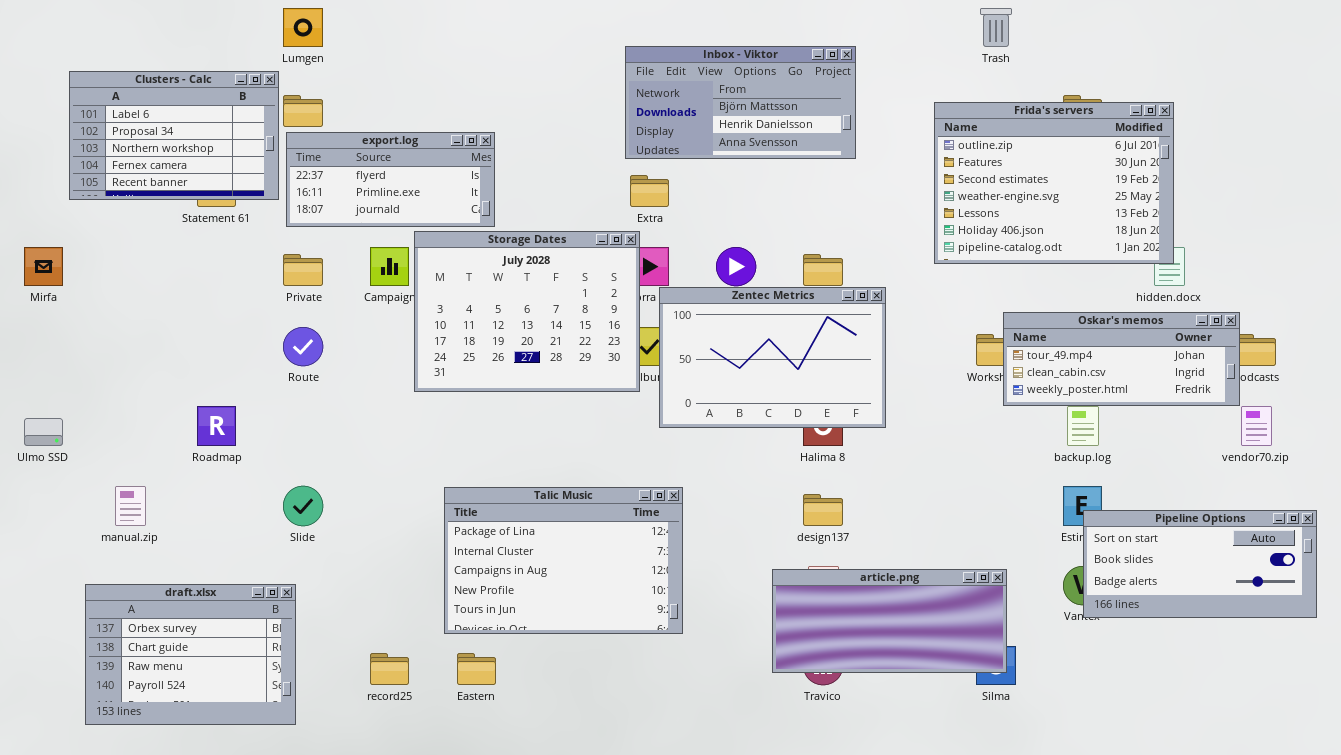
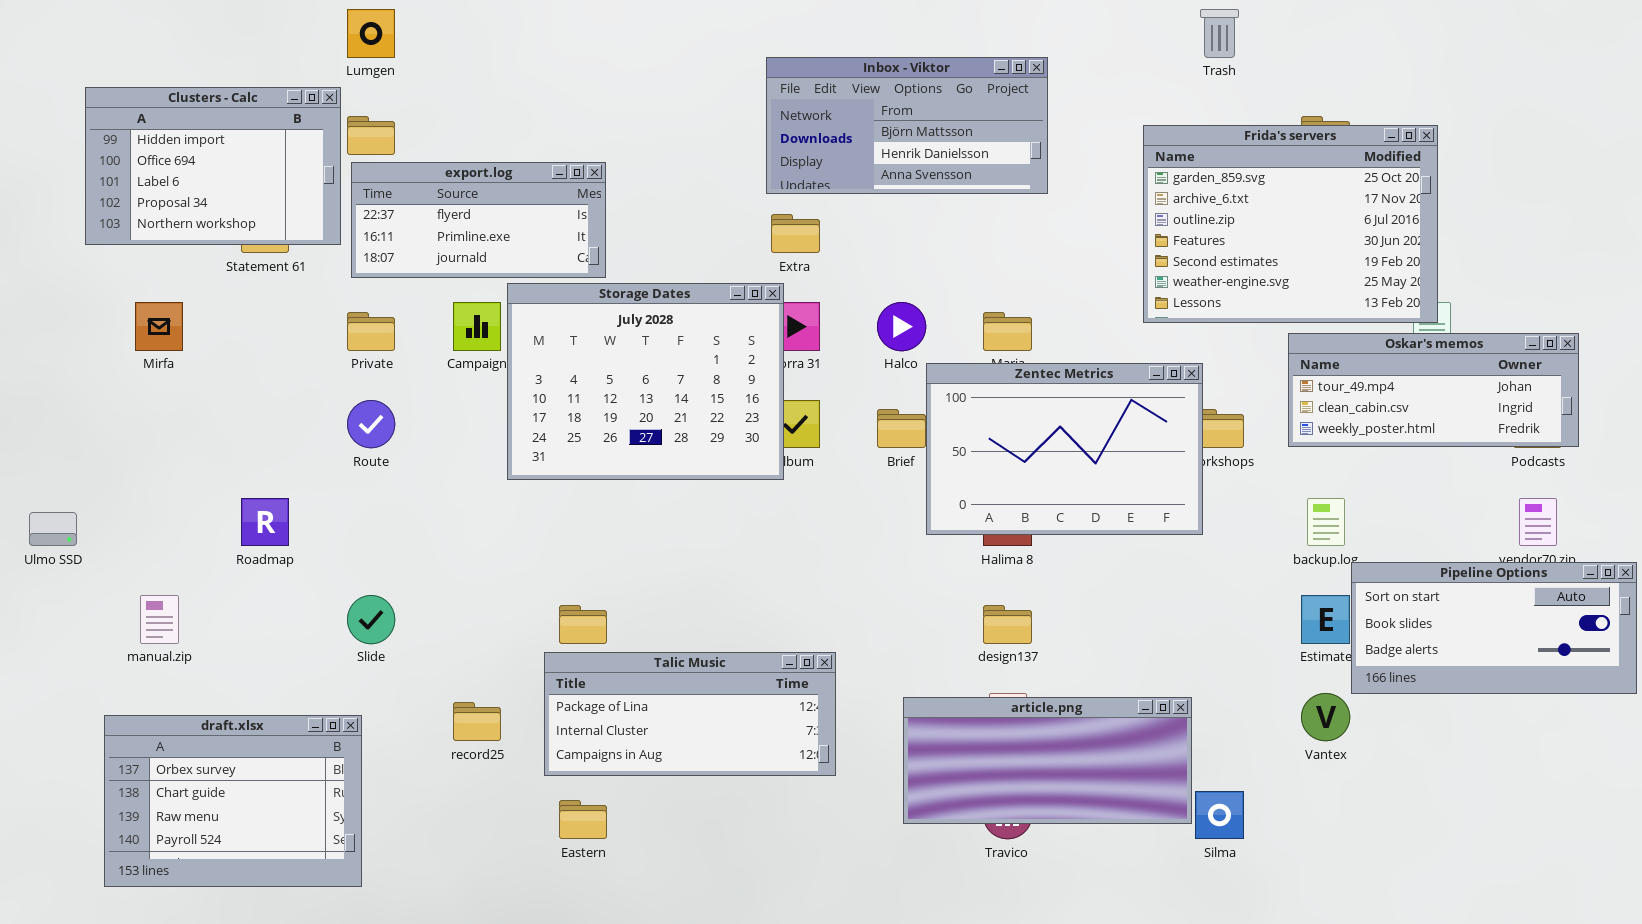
Clusters - Calc: [69,71,279,200] -> [85,87,341,245], scrolled up 2 rows
Frida's servers: [934,102,1174,264] -> [1143,125,1438,323], scrolled up 2 rows
Mirfa: [24,247,63,286] -> [135,302,183,351], moved
Zentec Metrics: [659,287,886,428] -> [926,363,1203,535], moved
Oskar's memos: [1003,312,1240,406] -> [1288,333,1579,447], moved
Talic Music: [444,487,683,634] -> [544,652,836,776], resized
Pipeline Options: [1083,510,1317,618] -> [1351,562,1637,694], moved
article.png: [772,569,1007,673] -> [903,697,1192,824], moved
record25: [370,653,409,685] -> [453,702,501,741], moved

